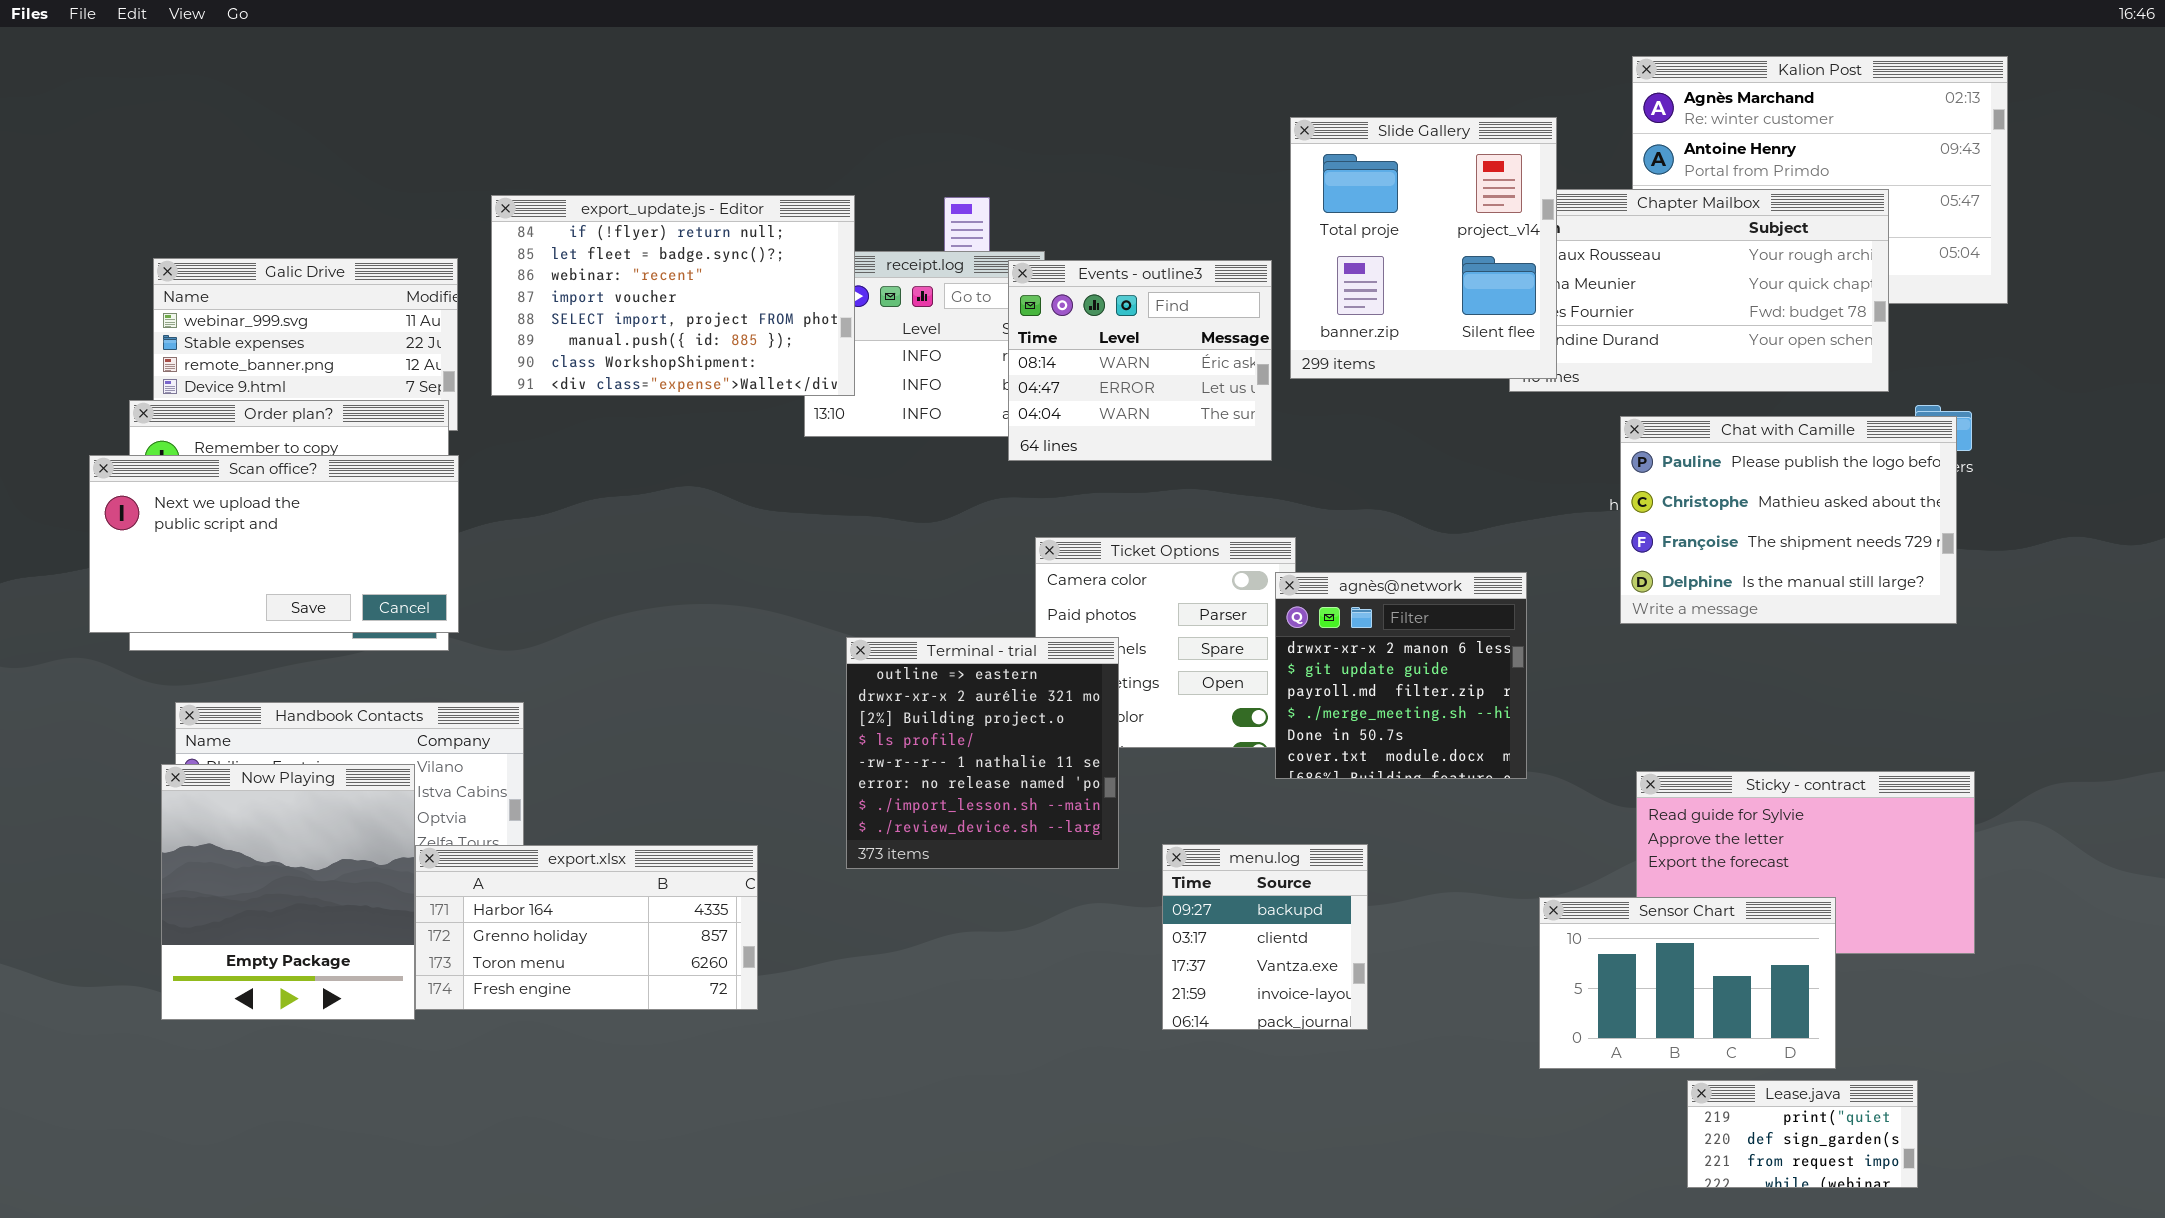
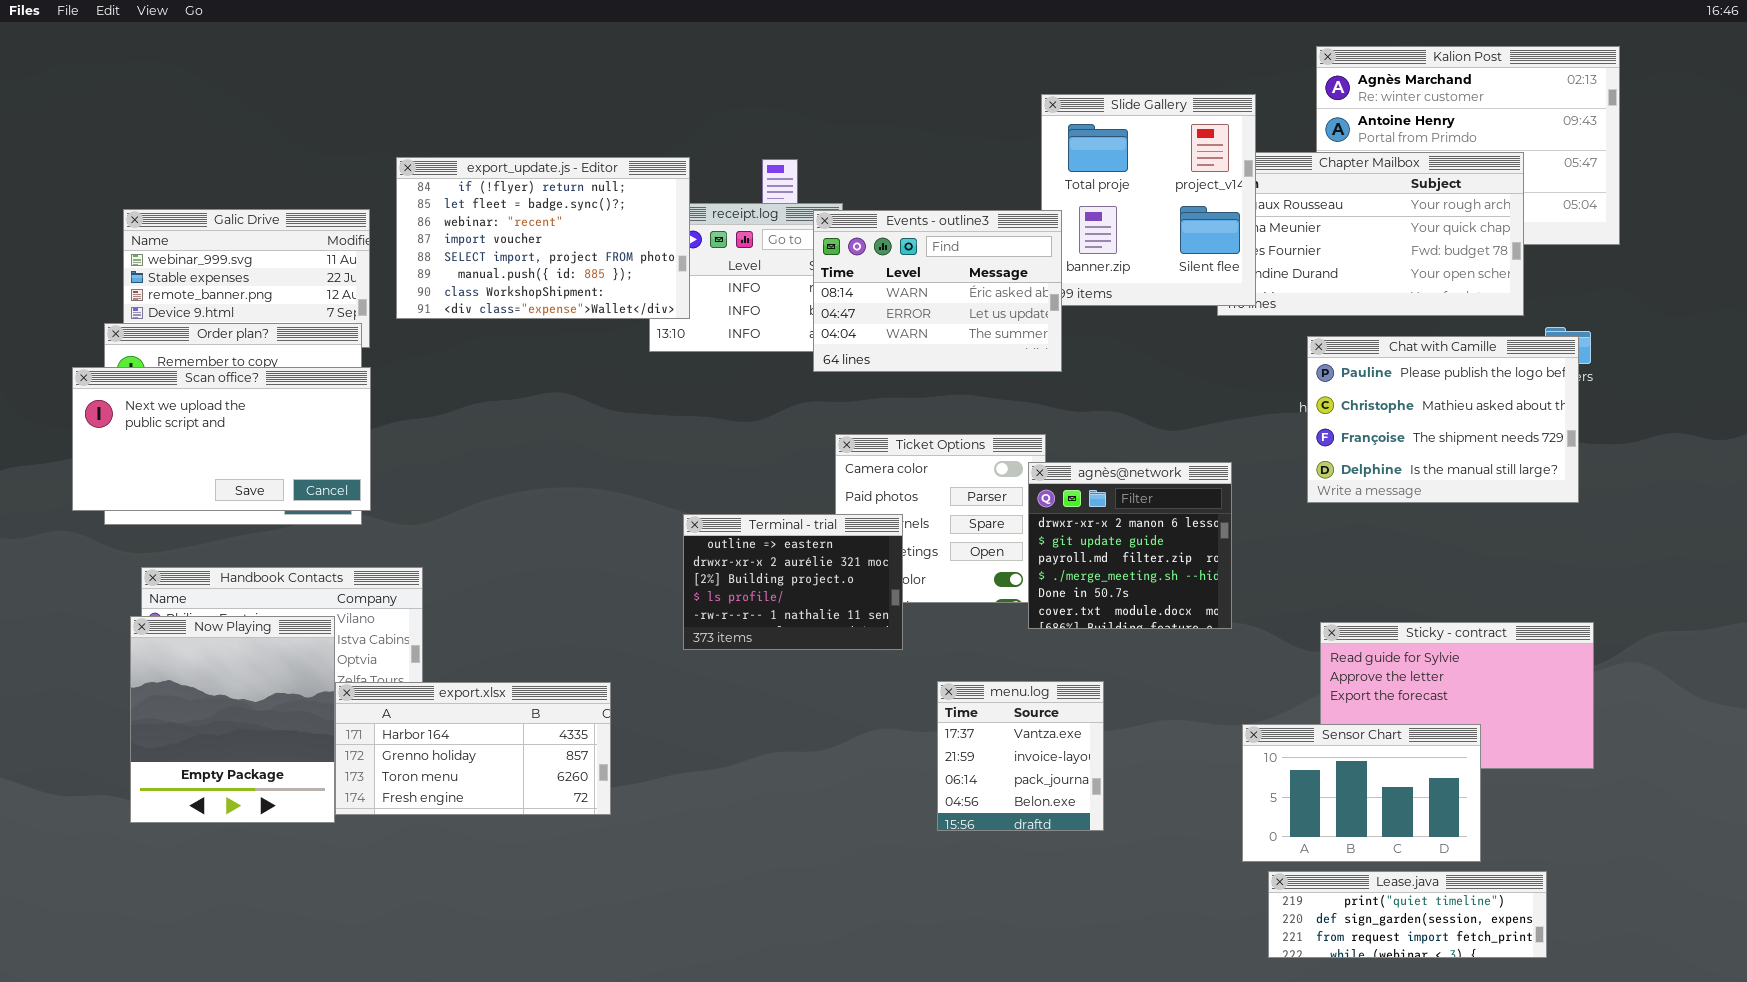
Events - outline3: [1008,260,1272,461] -> [813,210,1062,372], resized
Terminal - trial: [846,637,1119,869] -> [683,514,903,650], resized
menu.log: [1162,844,1368,1030] -> [937,681,1104,831], scrolled down 2 rows
Lease.java: [1687,1080,1918,1188] -> [1268,871,1547,958], resized

